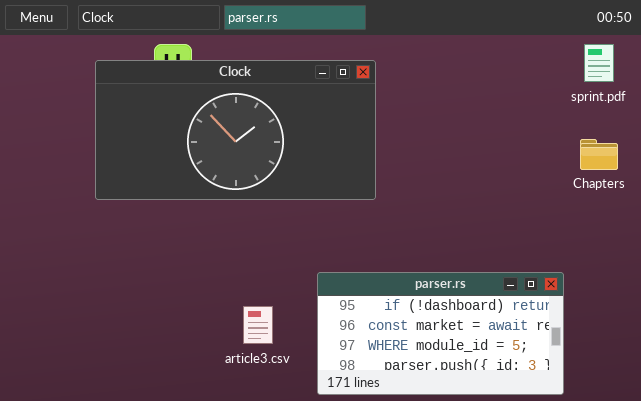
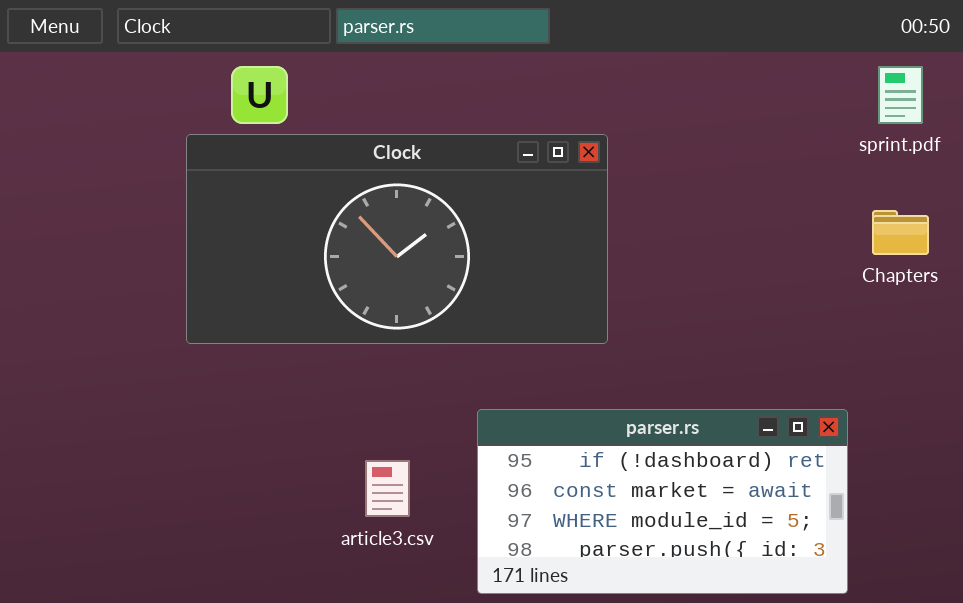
Clock: [95,60,376,200] -> [186,134,608,344], moved

